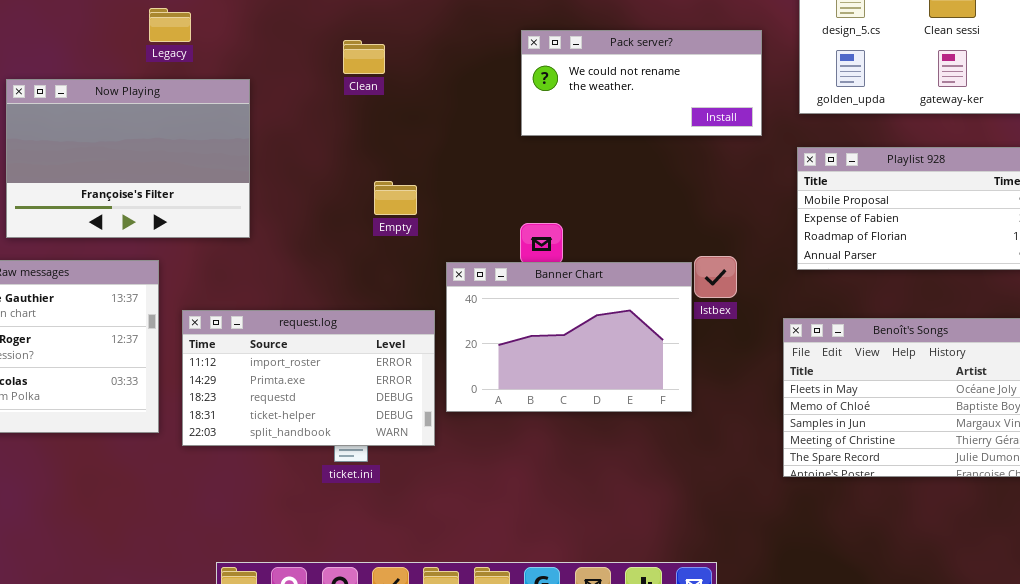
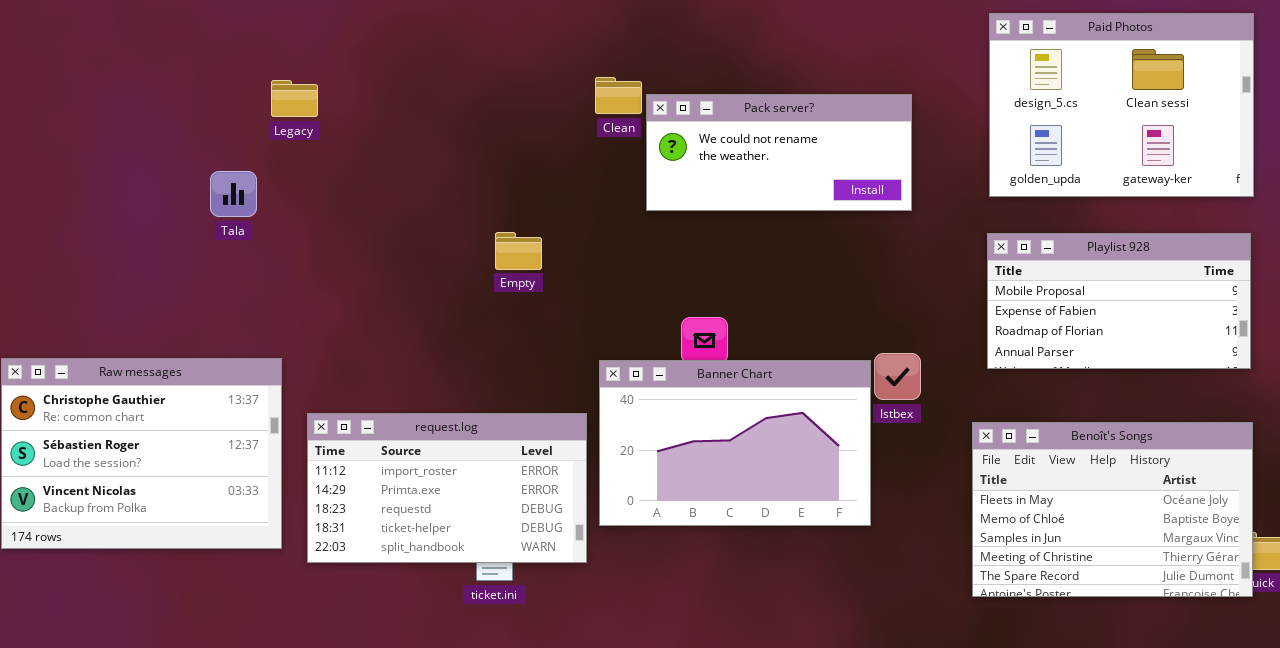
Pack server?: [521,30,762,136] -> [646,94,912,211], moved
Clean: [343,40,385,74] -> [595,77,642,114], moved
Now Playing: [6,79,250,238] -> none, closed
Empty: [374,181,417,215] -> [495,232,542,270], moved

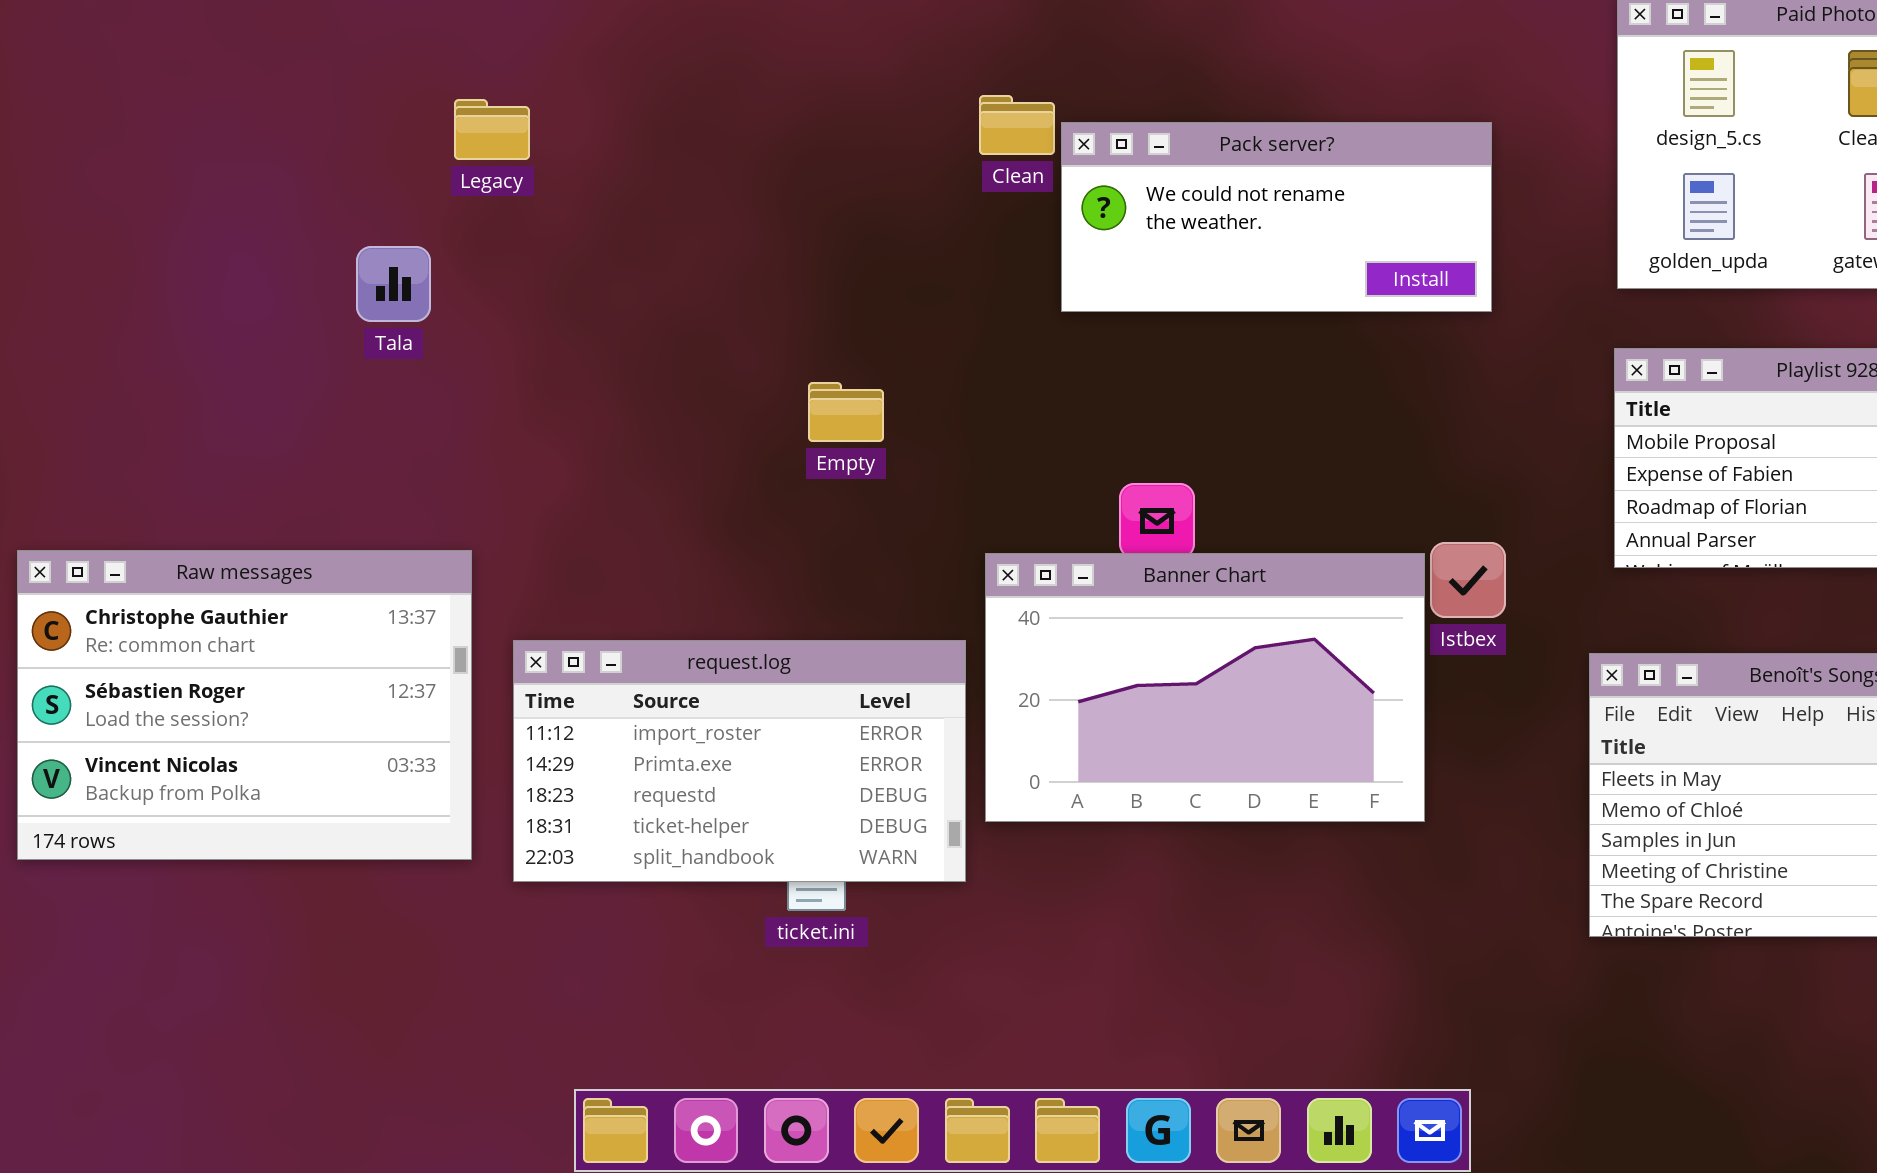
Empty: [495,232,542,270] -> [808,382,884,442], moved

